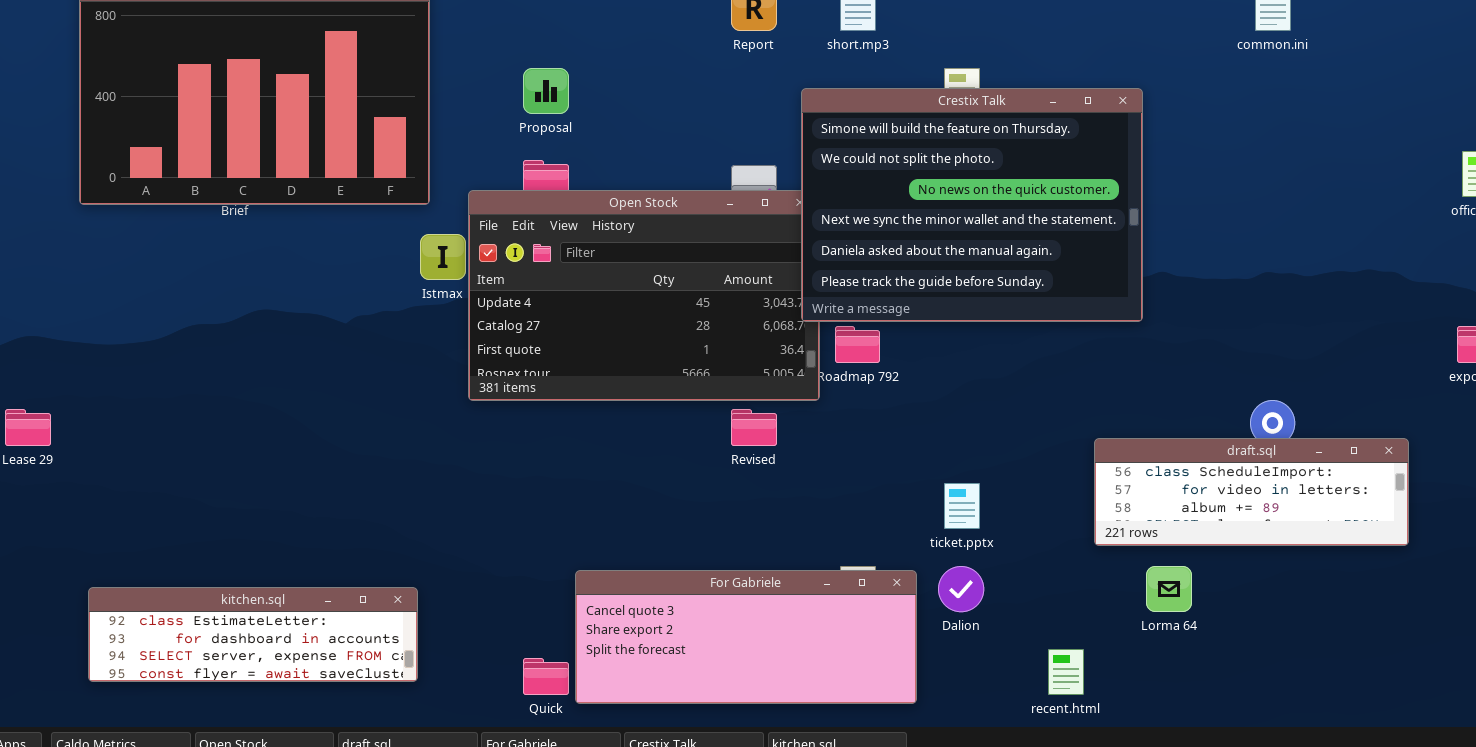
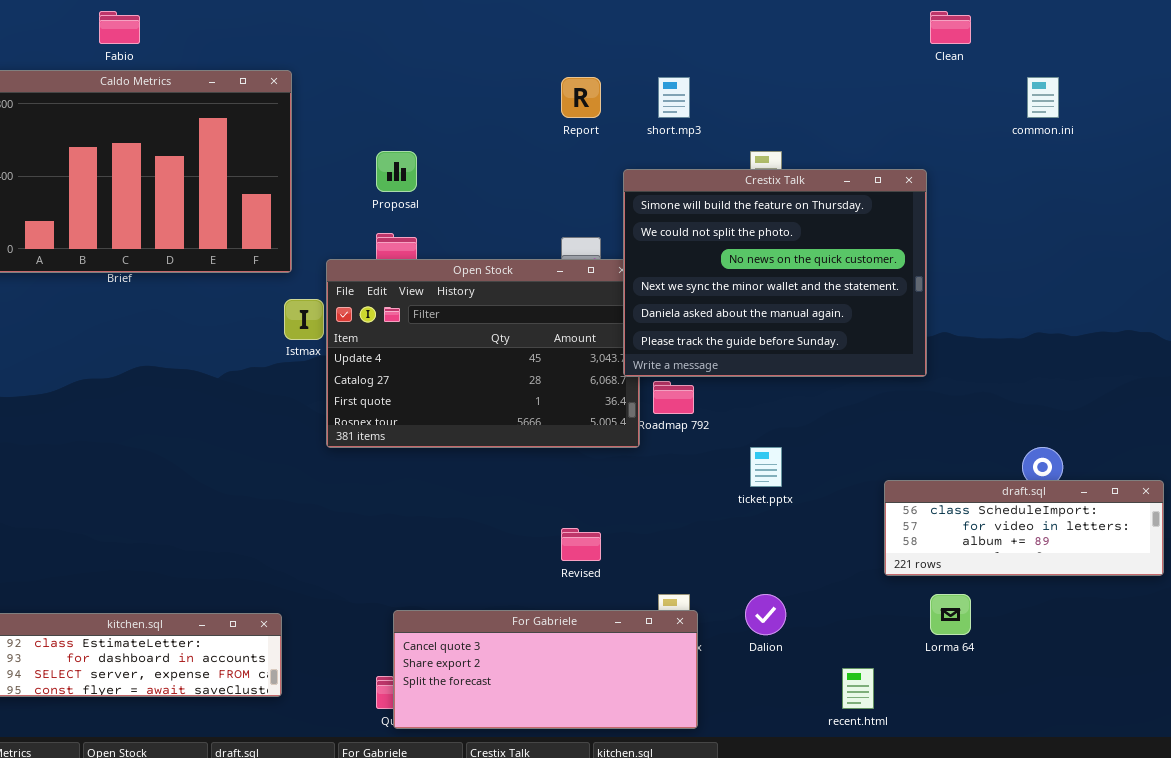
Revised: [731,409,777,446] -> [561,528,601,561], moved
ticket.pptx: [944,483,980,529] -> [750,447,782,487], moved
For Gabriele: [575,570,917,704] -> [393,610,698,729], moved

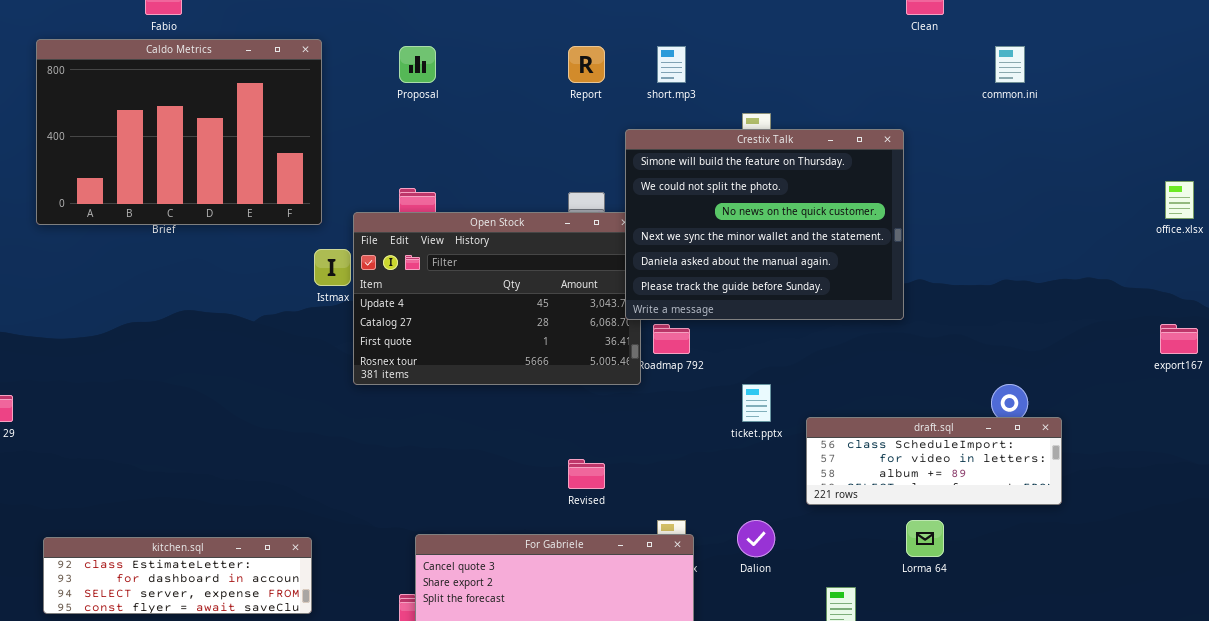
Proposal: [376,151,417,192] -> [399,46,436,83], moved
draft.sql: [884,480,1164,576] -> [806,417,1062,505], moved

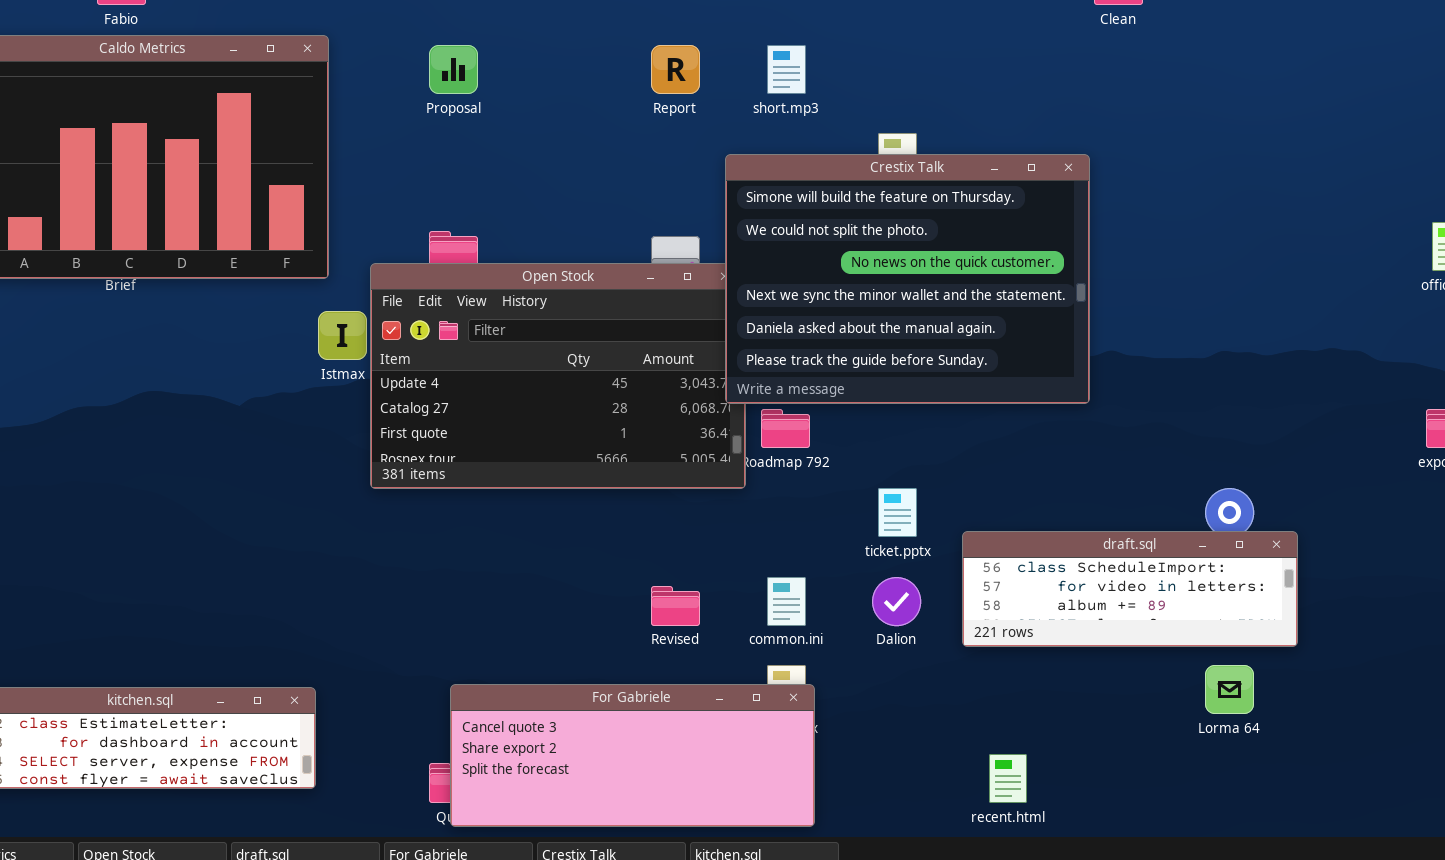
common.ini: [995,46,1025,83] -> [767,577,806,626], moved
Dalion: [737,520,775,557] -> [872,577,921,626], moved
Lorma 64: [906,520,944,557] -> [1205,665,1254,714], moved

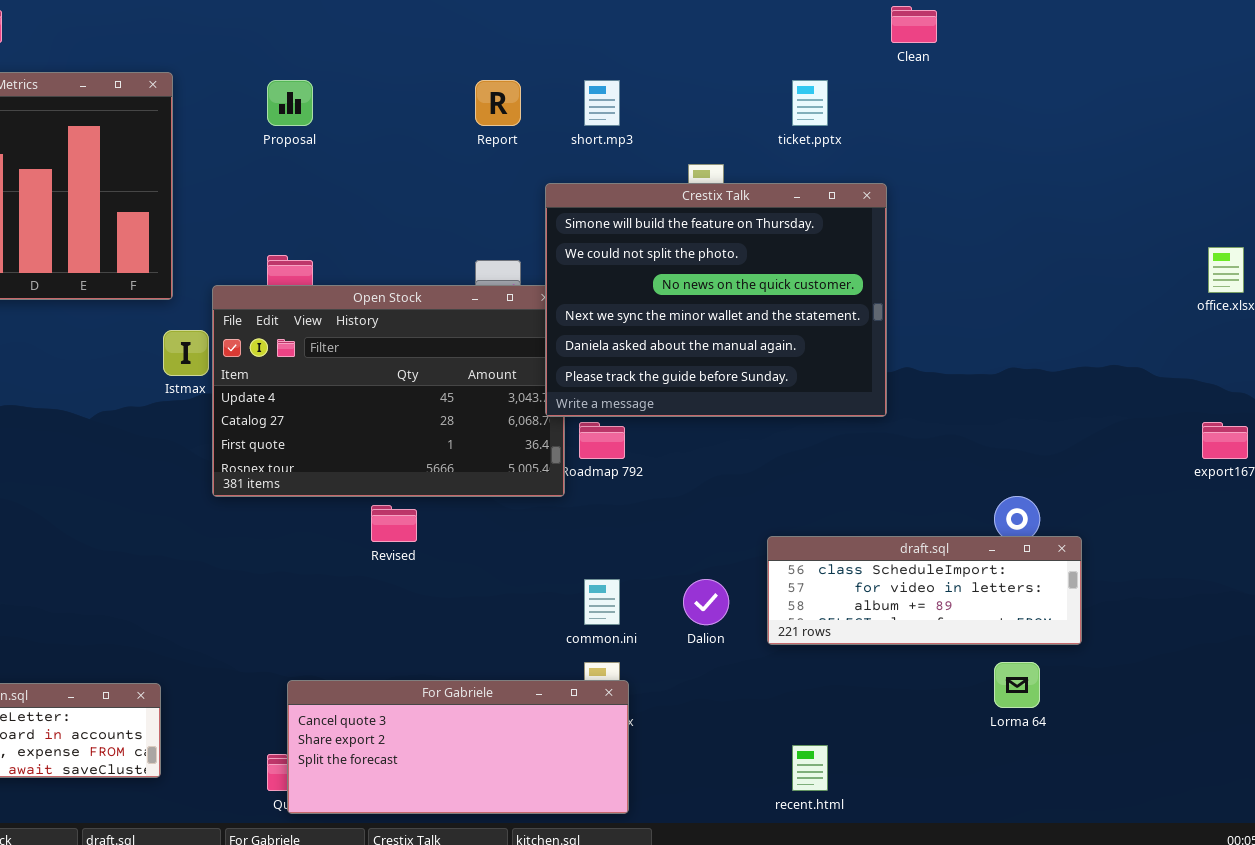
ticket.pptx: [878,488,917,537] -> [792,80,828,126], moved
Revised: [651,586,700,626] -> [371,505,417,542], moved

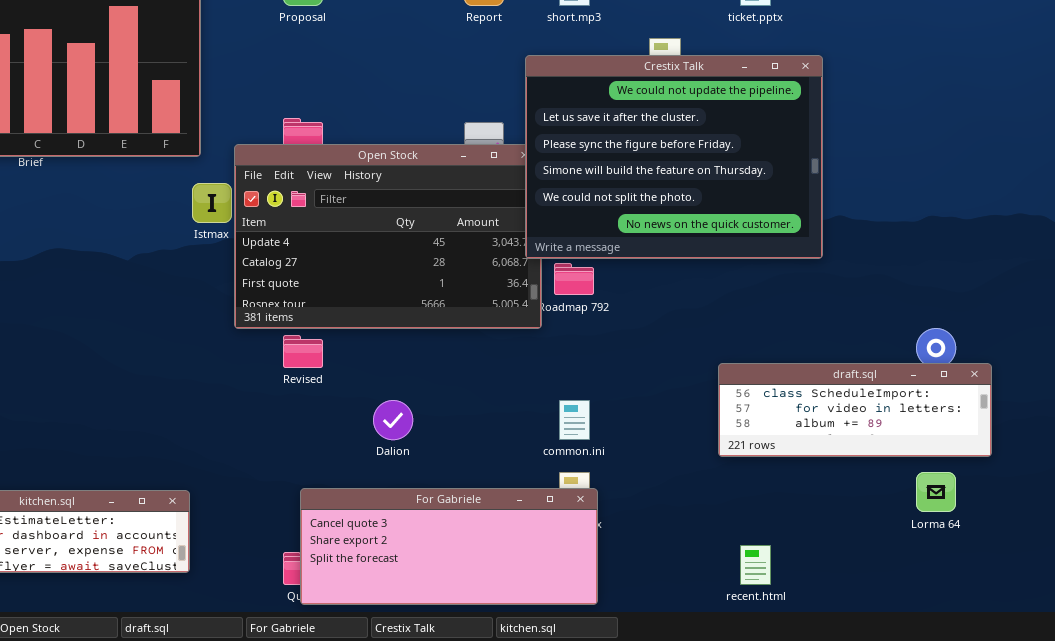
Crestix Talk: [545,183,887,417] -> [525,55,823,259], scrolled up 3 rows
Revised: [371,505,417,542] -> [283,335,323,368], moved
Dalion: [683,579,729,625] -> [373,400,413,440], moved

